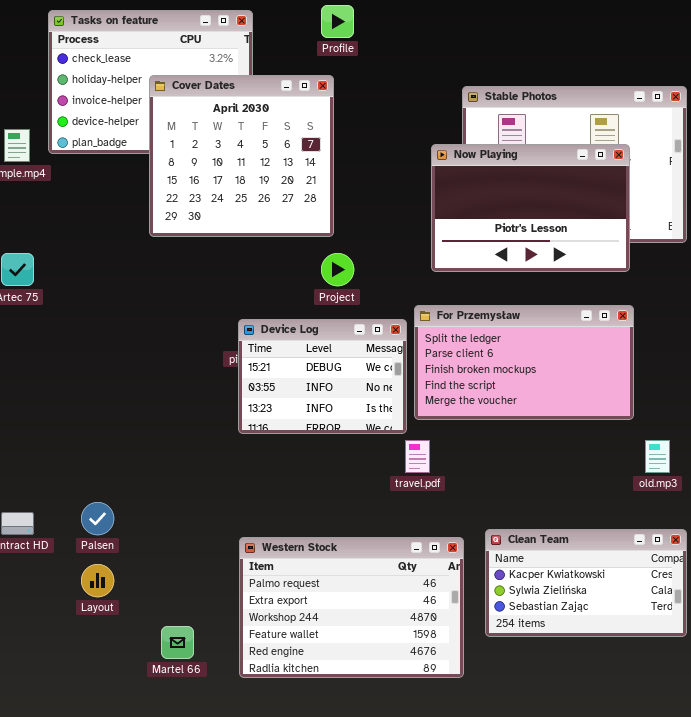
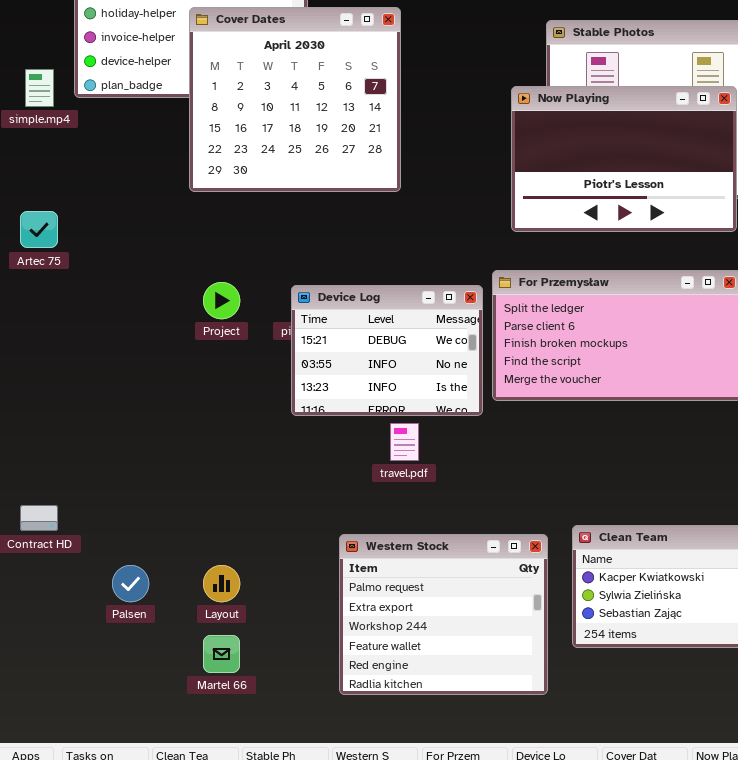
Project: [321,253,354,286] -> [203,282,240,319], moved
travel.pdf: [405,440,430,473] -> [390,423,419,461], moved
Palsen: [81,502,114,535] -> [112,565,149,602], moved
Western Stock: [239,537,464,678] -> [339,534,548,695], resized
Layout: [81,564,114,597] -> [203,565,240,602], moved

